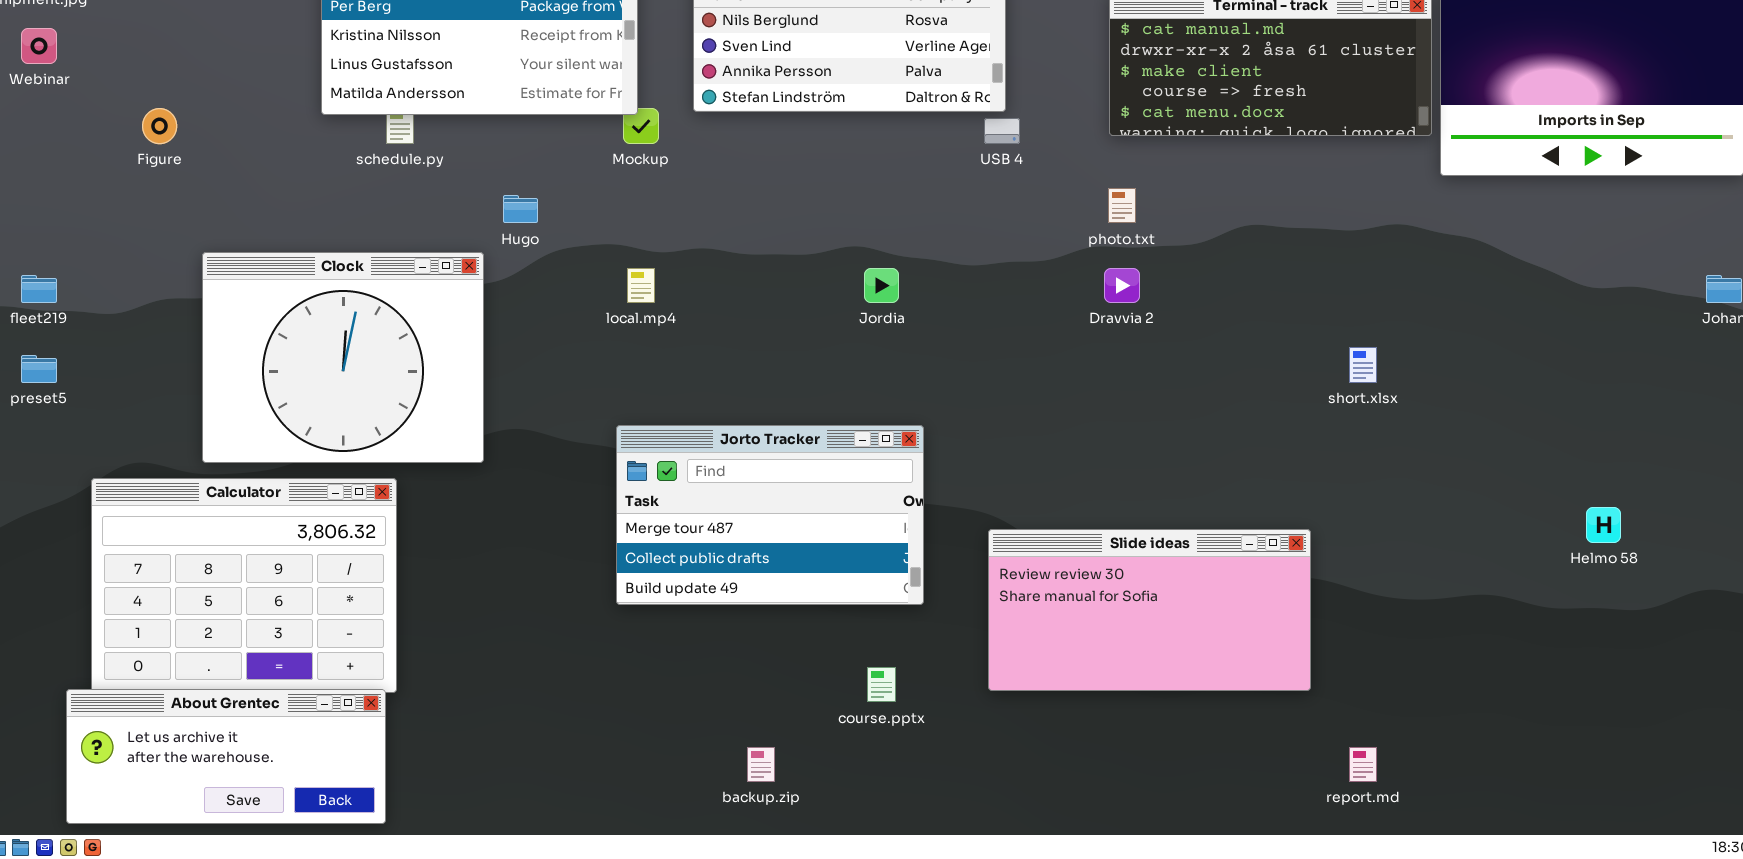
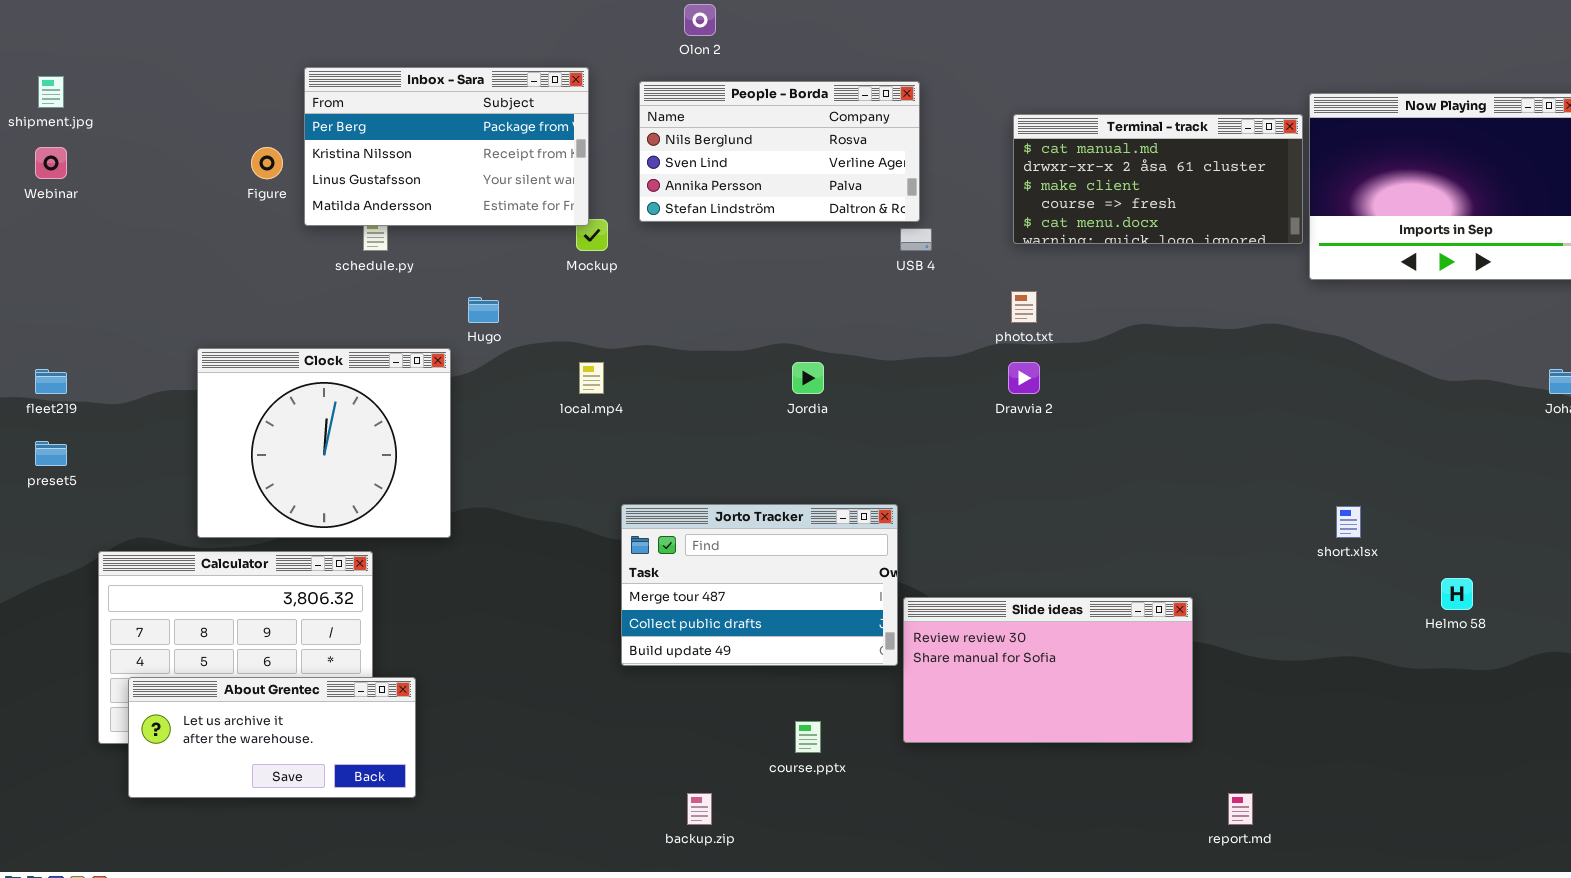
Figure: [142,108,177,144] -> [251,147,283,179], moved
short.xlsx: [1349,347,1377,383] -> [1336,506,1361,538], moved
Jorto Tracker: [616,425,924,605] -> [621,504,898,666], moved
About Grentec: [66,689,386,824] -> [128,677,416,798], moved

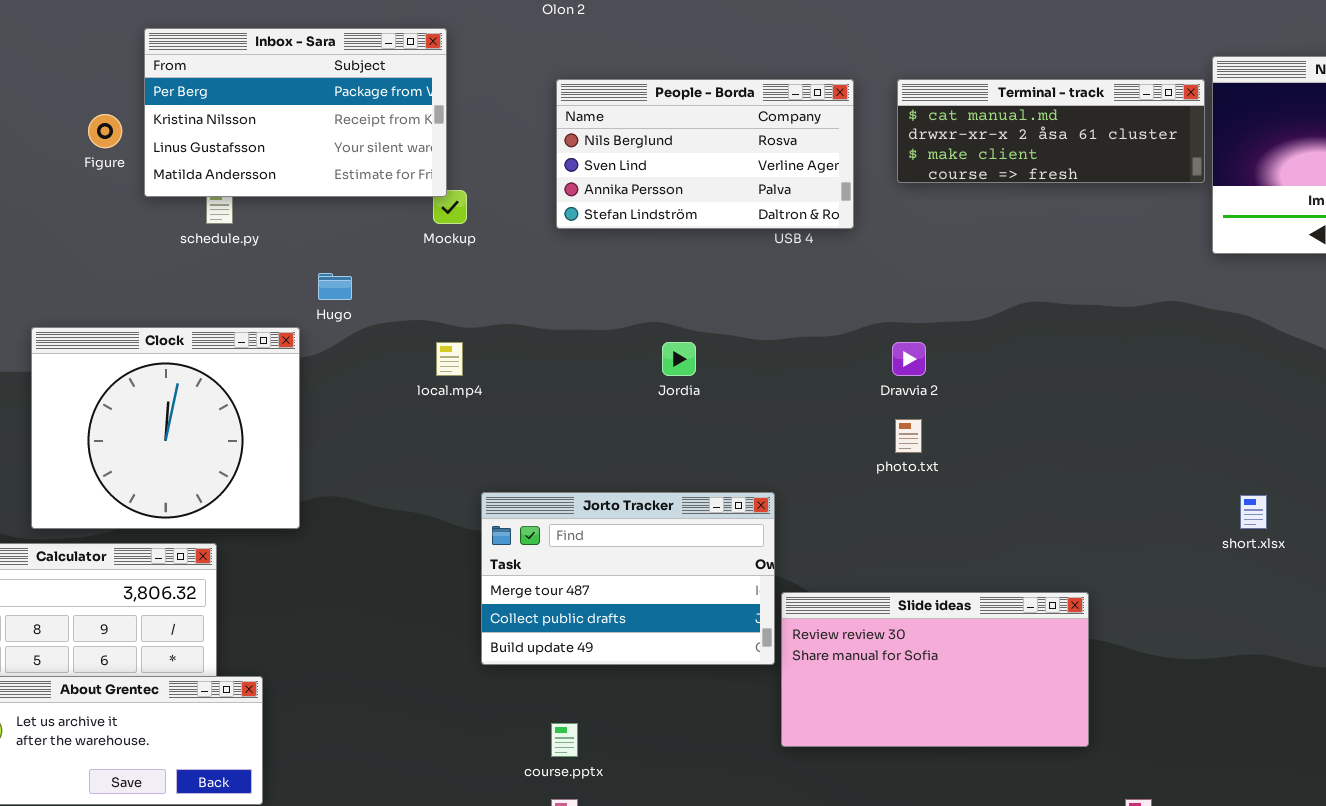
People - Borda: [639,81,920,222] -> [556,79,854,229], moved
Terminal - track: [1013,114,1303,244] -> [897,79,1205,183], resized
photo.txt: [1011,291,1037,323] -> [895,419,922,453], moved
course.pptx: [795,721,821,753] -> [551,723,578,757], moved

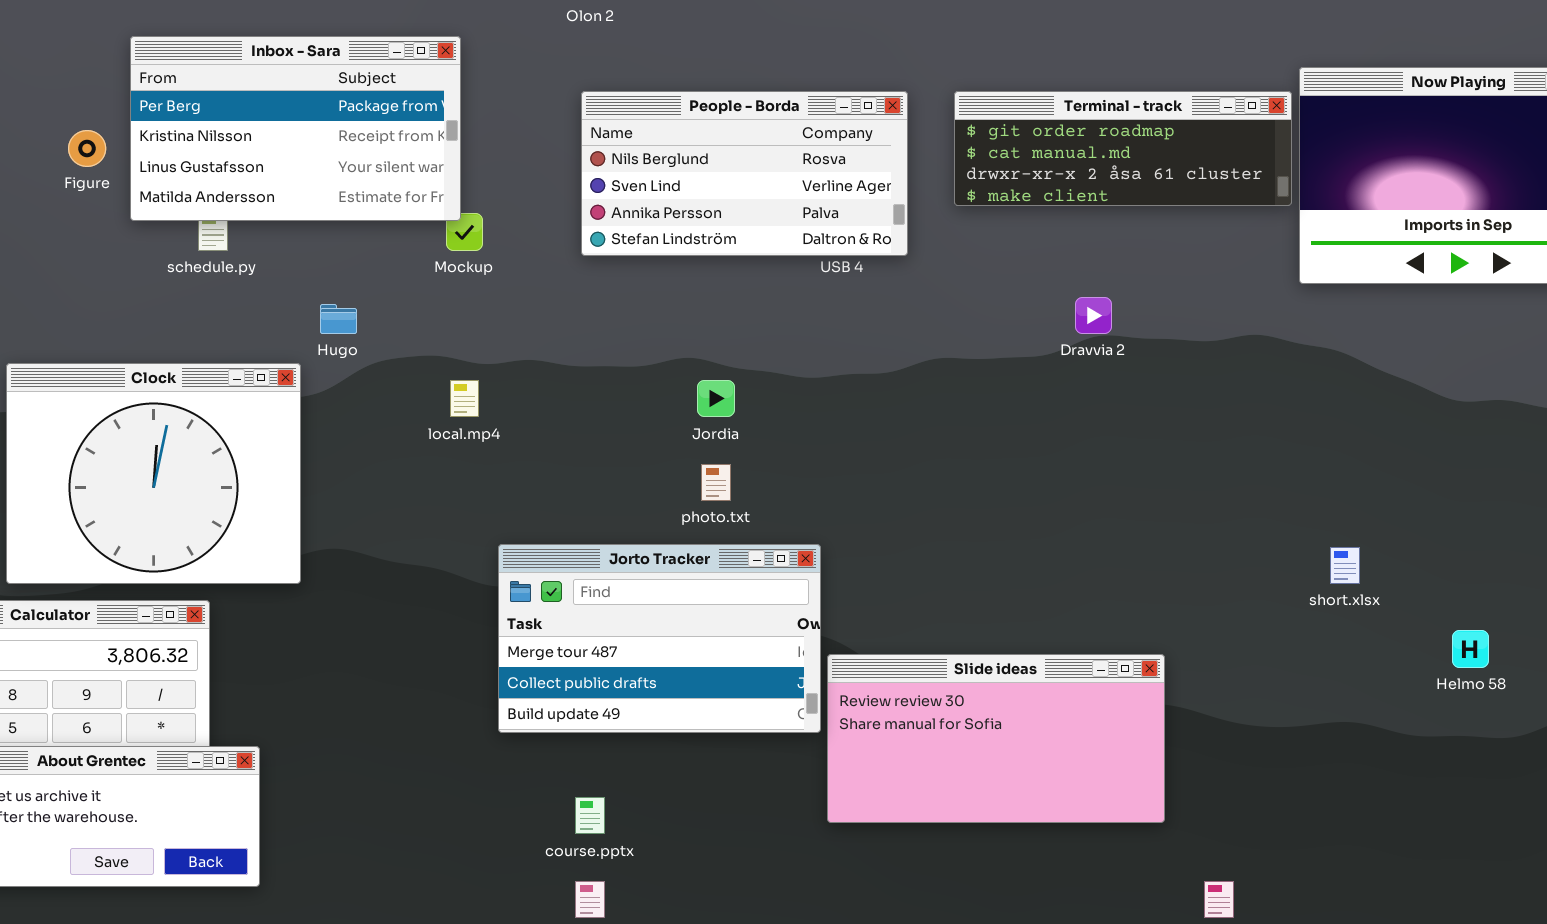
Terminal - track: [897,79,1205,183] -> [954,91,1292,206], scrolled up 1 row
Dravvia 2: [892,342,926,376] -> [1075,297,1112,334], moved
photo.txt: [895,419,922,453] -> [701,464,731,501], moved

